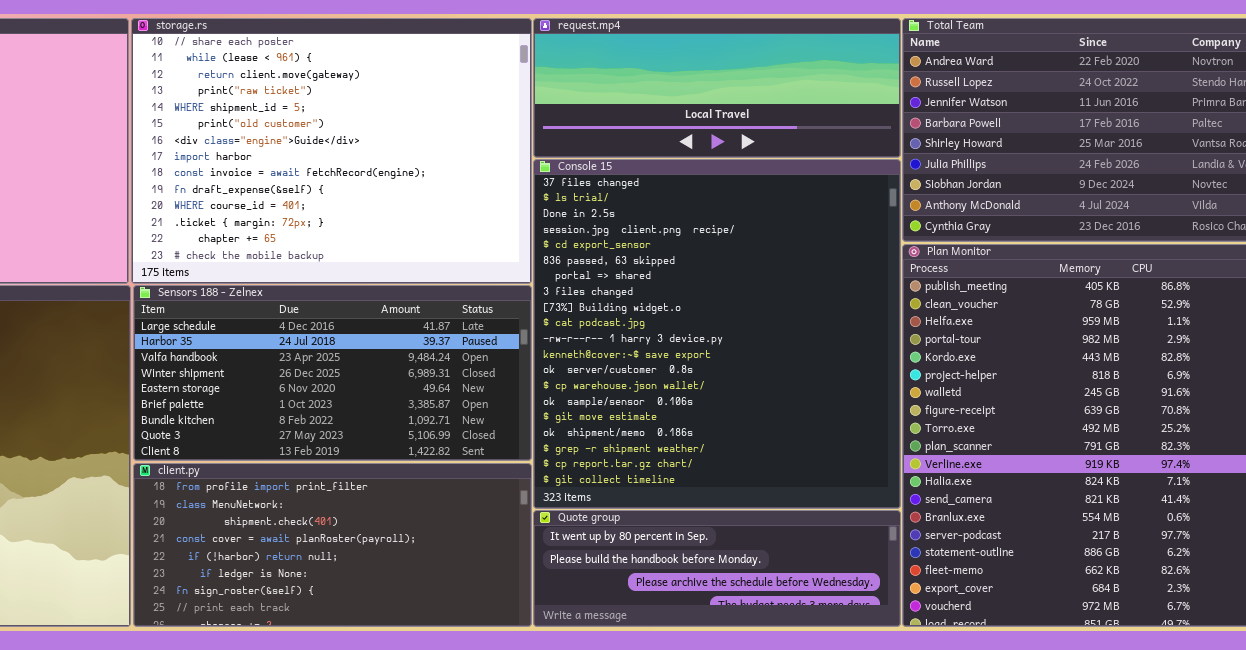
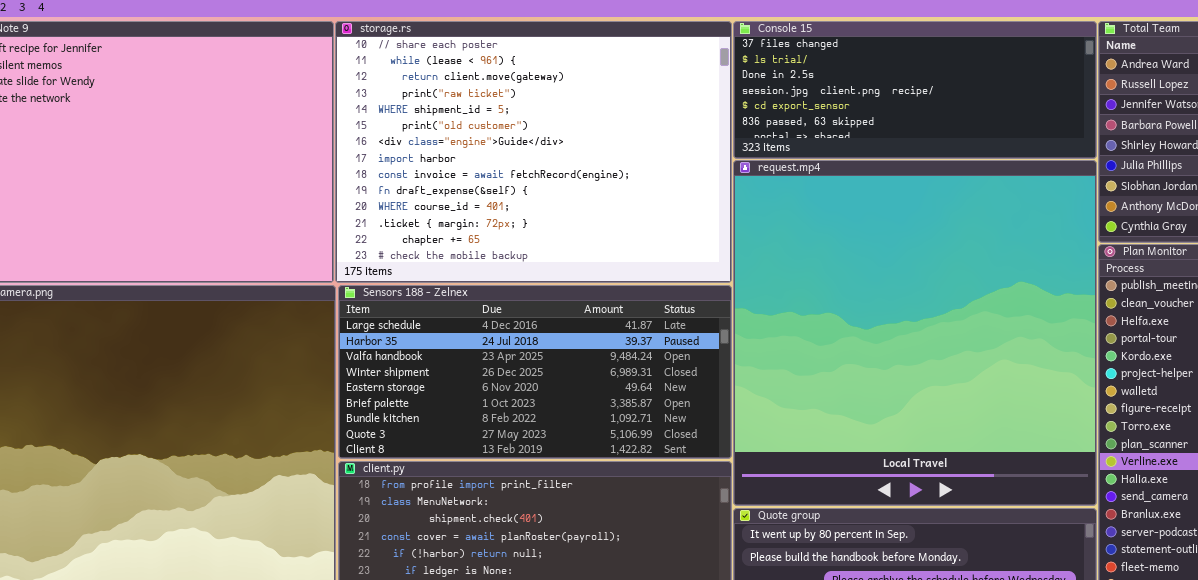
request.mp4: [533,18,901,158] -> [733,160,1097,506], moved, resized
Console 15: [533,159,901,509] -> [733,21,1097,159], moved, resized

